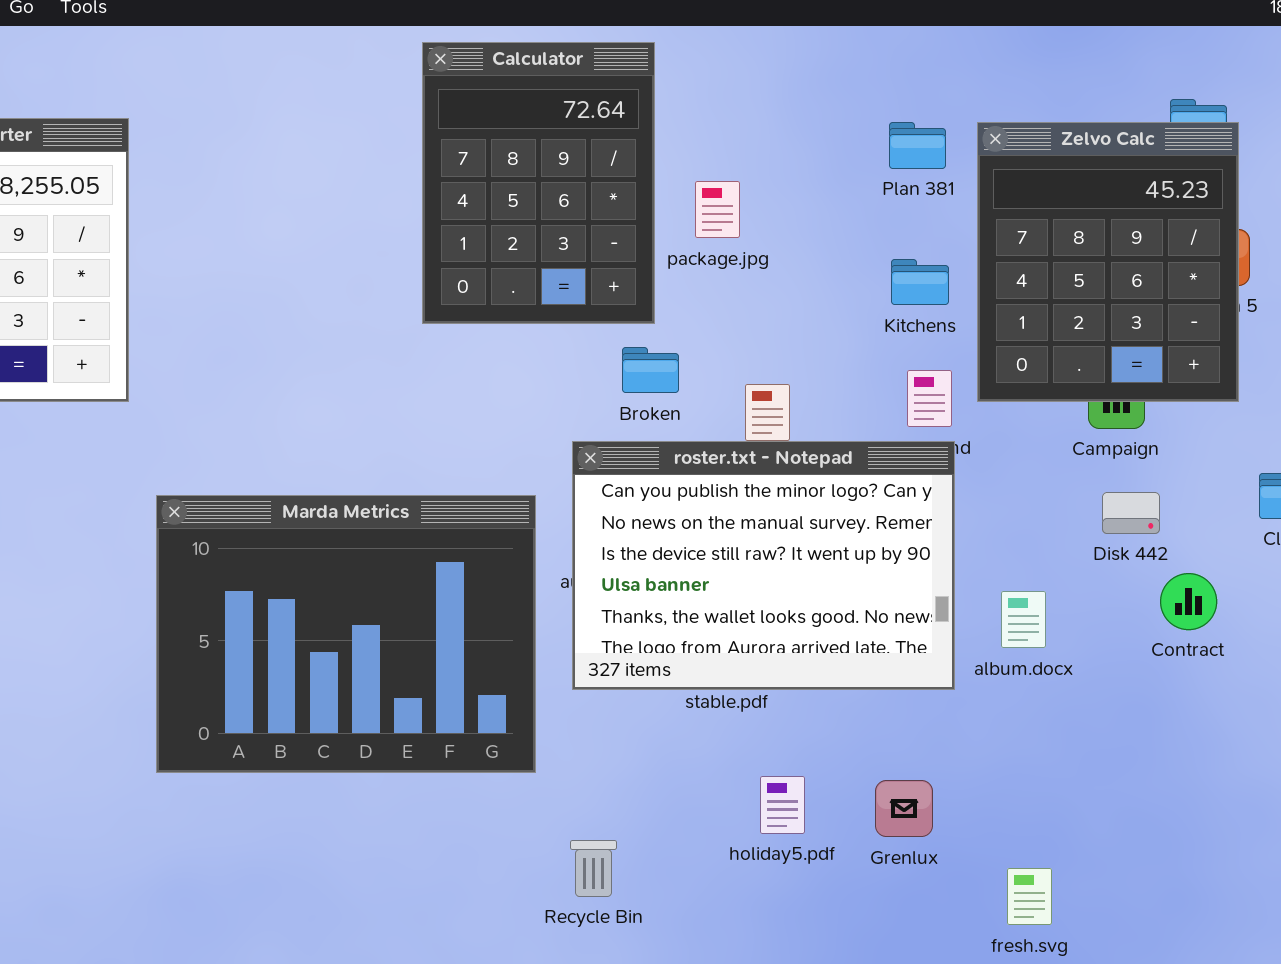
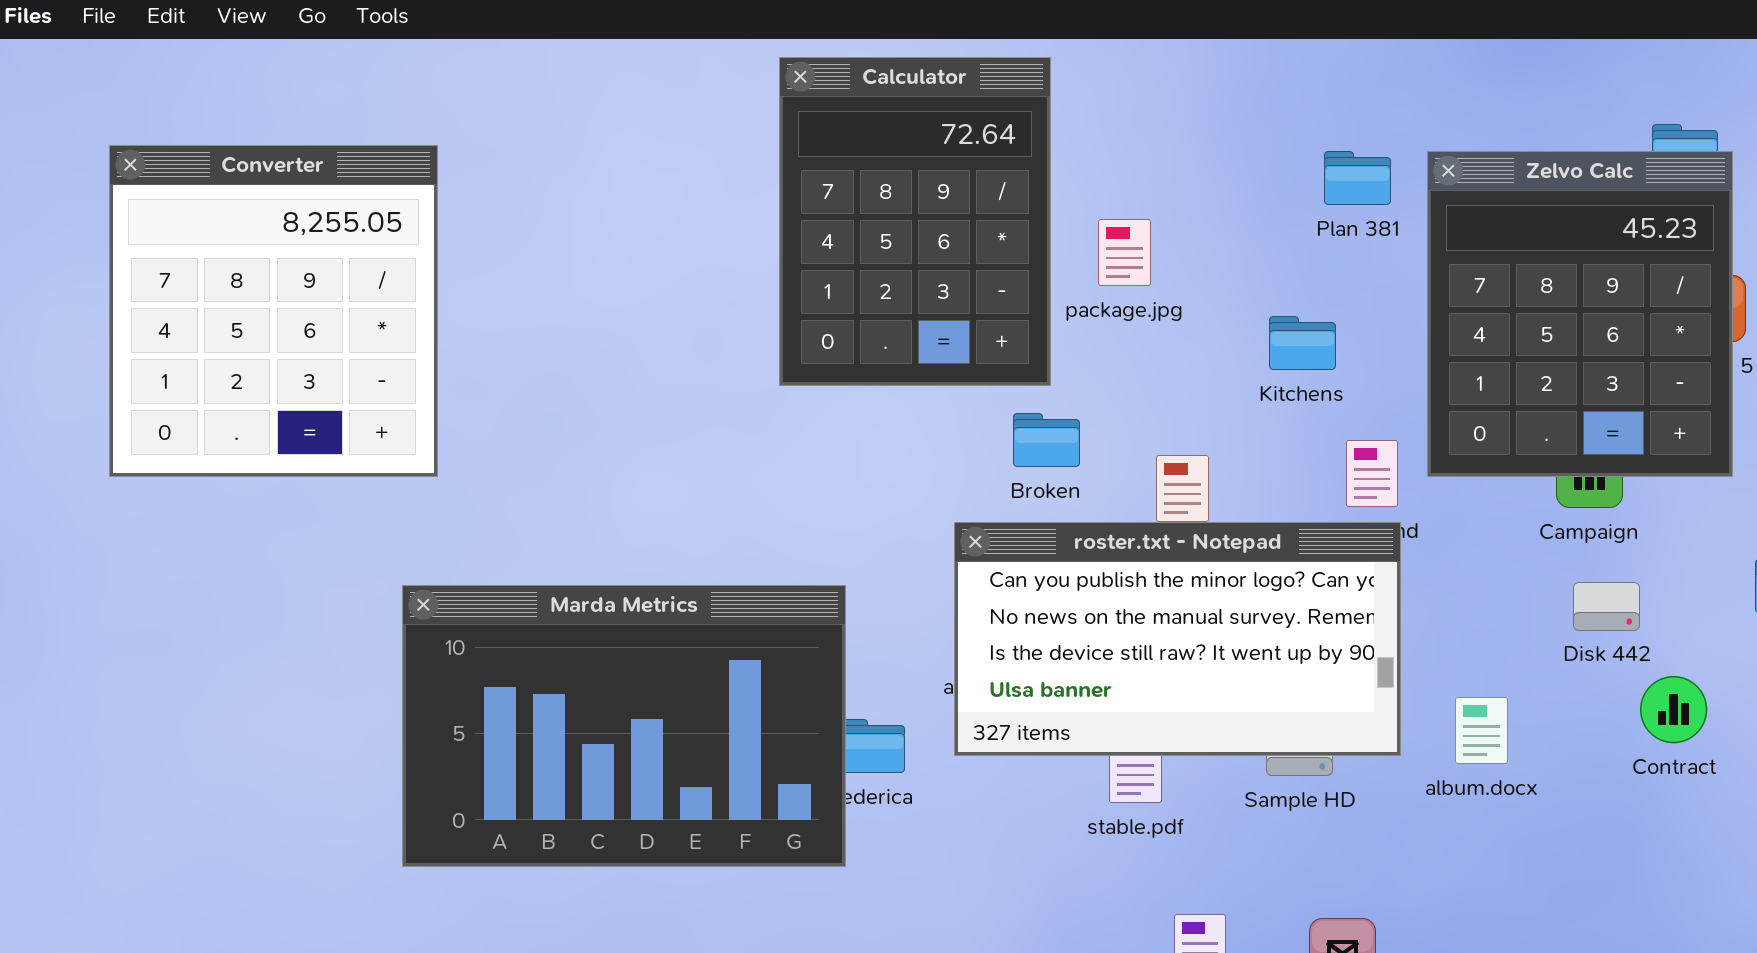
Kitchens: [891,259,949,305] -> [1269,316,1336,370], moved
roster.txt - Notepad: [572,441,955,690] -> [954,522,1401,756], resized
Marda Metrics: [156,495,536,773] -> [402,585,846,867], moved, resized

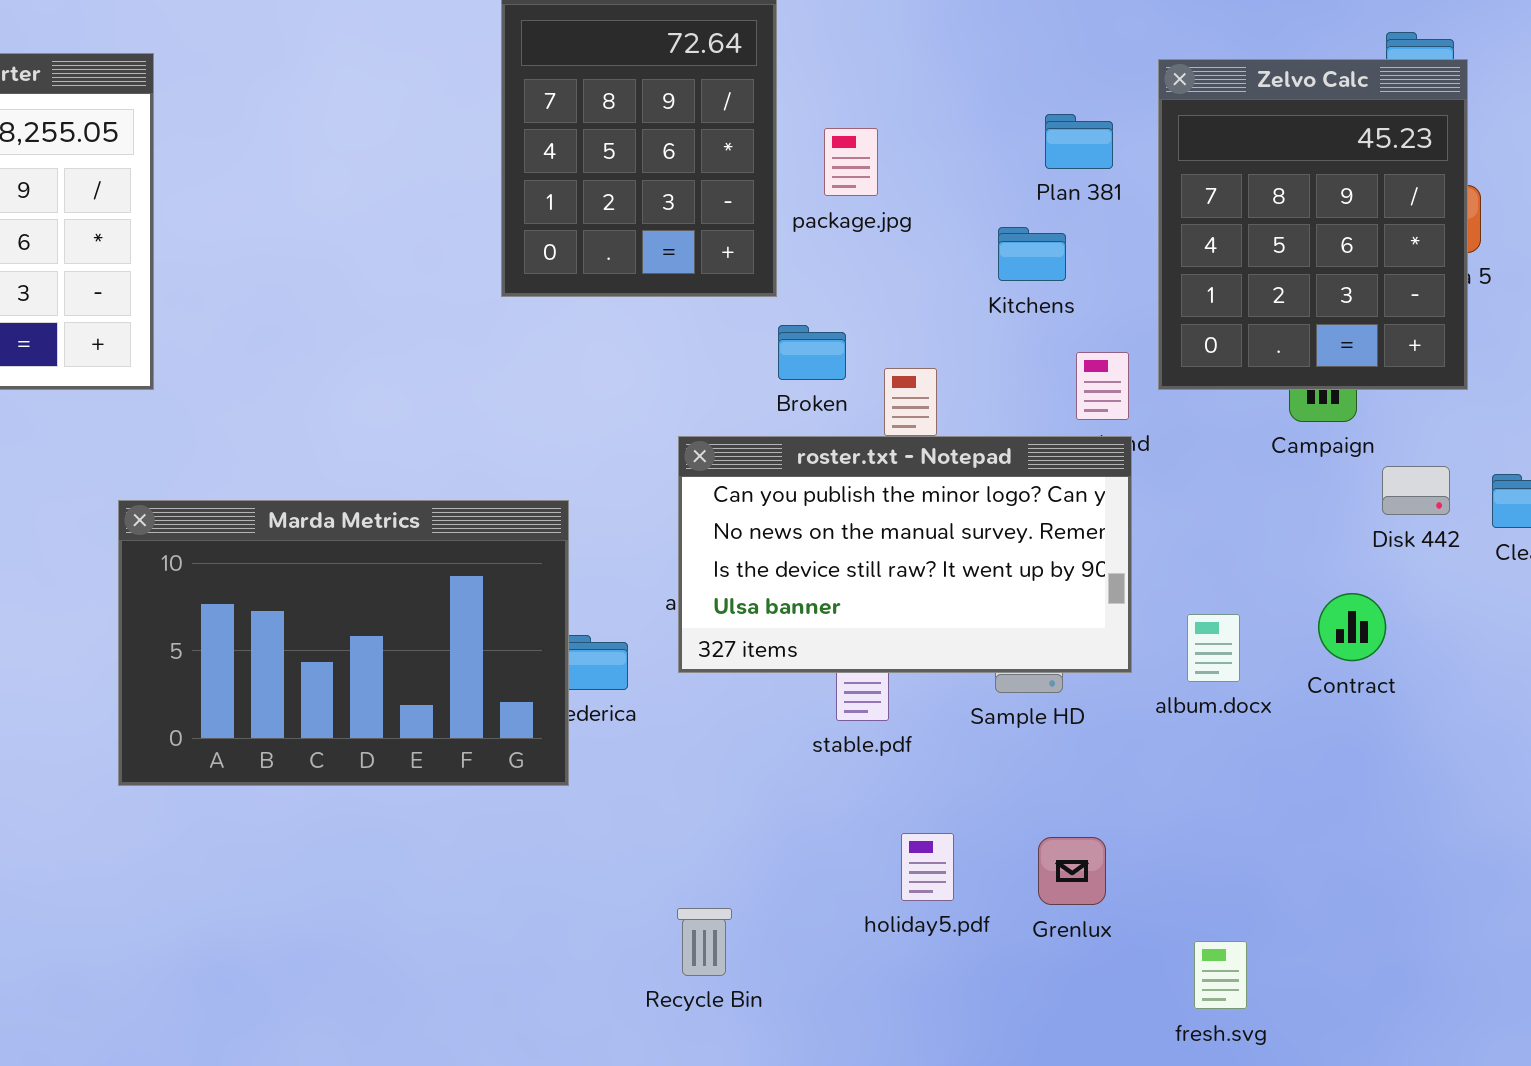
Plan 381: [1324,151,1391,205] -> [1045,114,1113,169], moved
Broken: [1013,413,1080,467] -> [778,325,846,380], moved
Disk 442: [1573,582,1640,631] -> [1382,466,1450,515], moved
Contract: [1640,676,1707,743] -> [1318,593,1386,661], moved

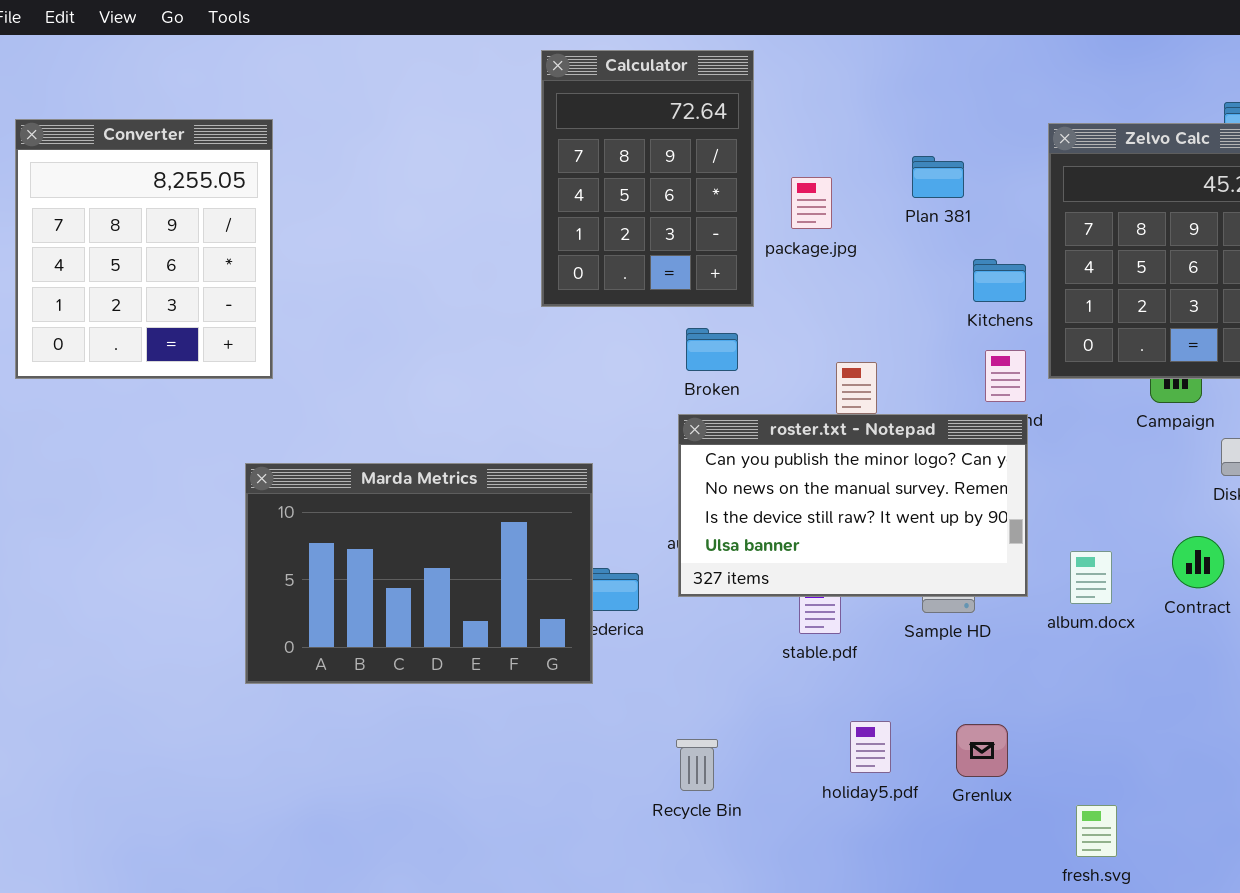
Plan 381: [1045,114,1113,169] -> [912,156,964,198], moved
Kitchens: [998,227,1066,281] -> [973,259,1026,302], moved
Broken: [778,325,846,380] -> [686,328,738,371], moved
Recycle Bin: [677,908,732,976] -> [676,739,718,791], moved

